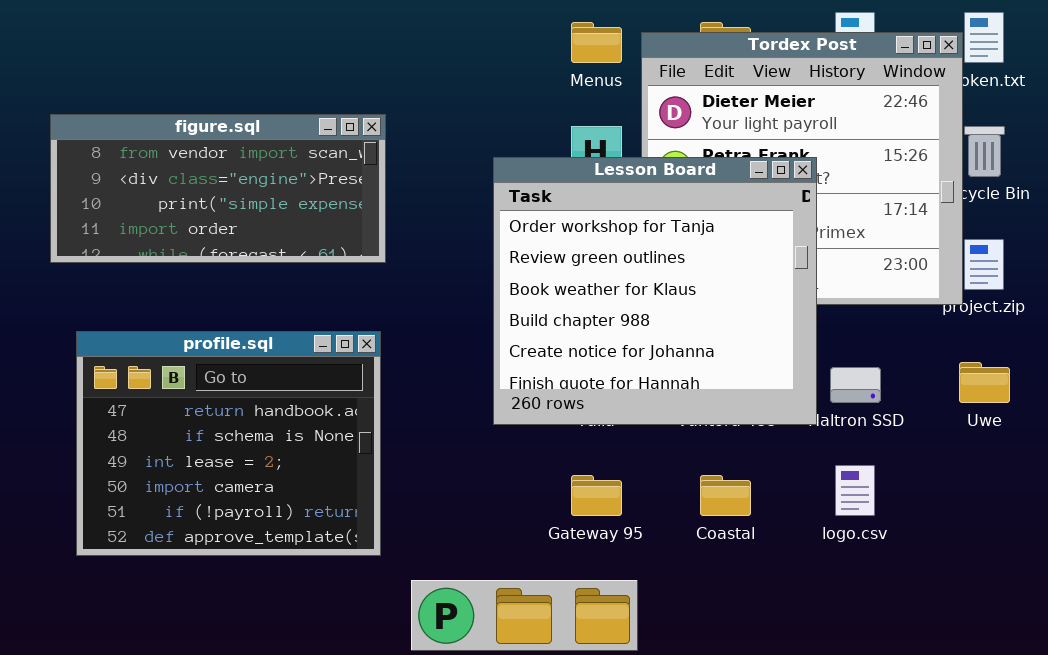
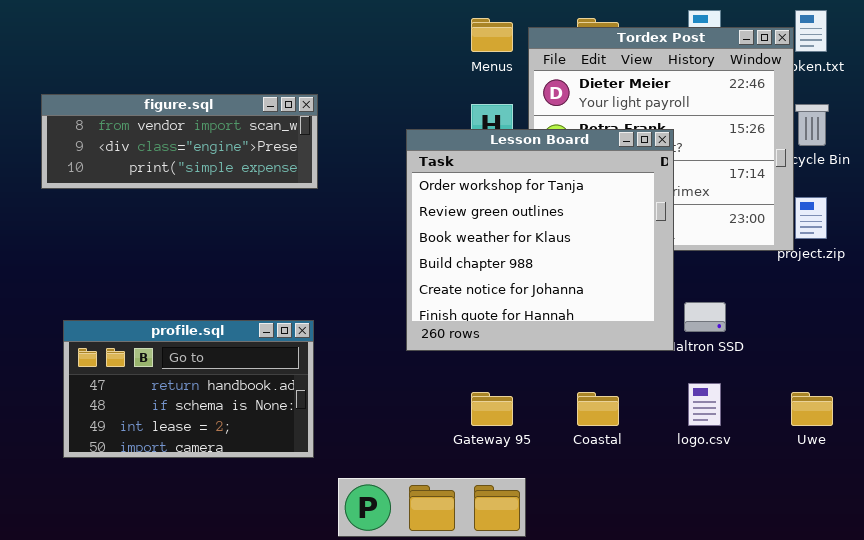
figure.sql: [50,114,386,263] -> [41,94,318,189], resized
profile.sql: [76,331,381,556] -> [63,320,314,458], resized
Uwe: [959,362,1010,403] -> [791,392,833,426], moved

